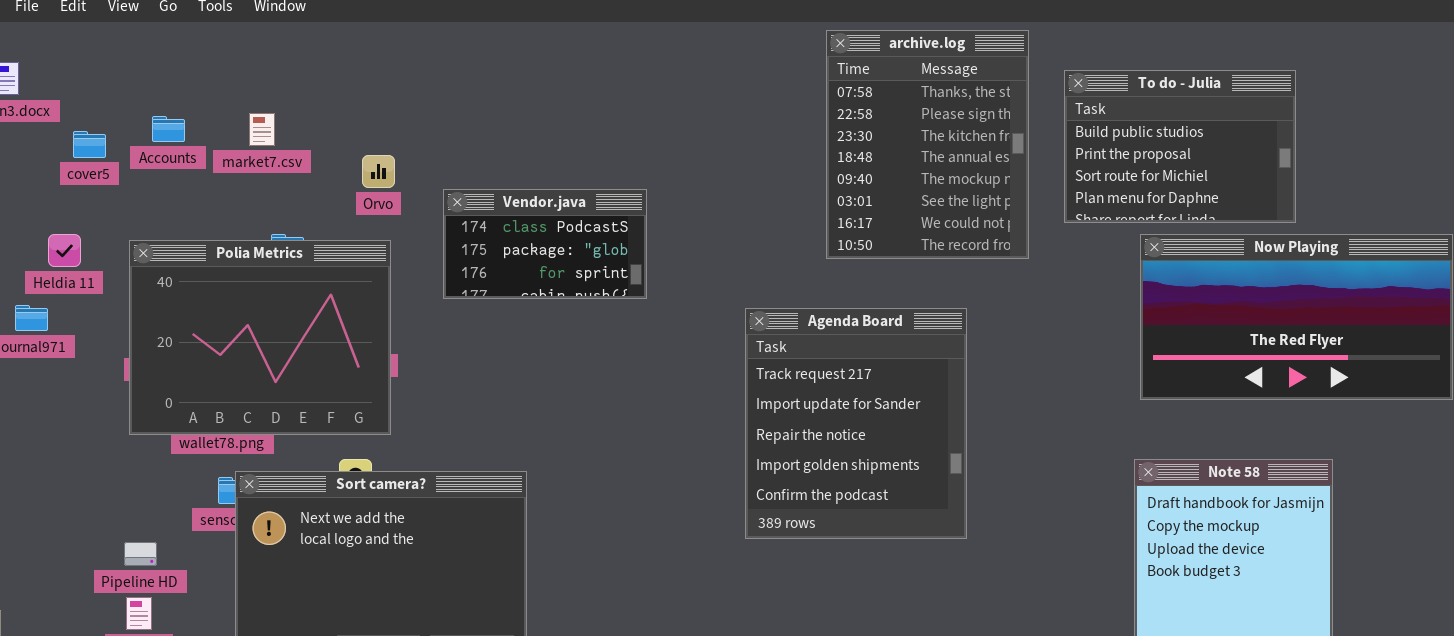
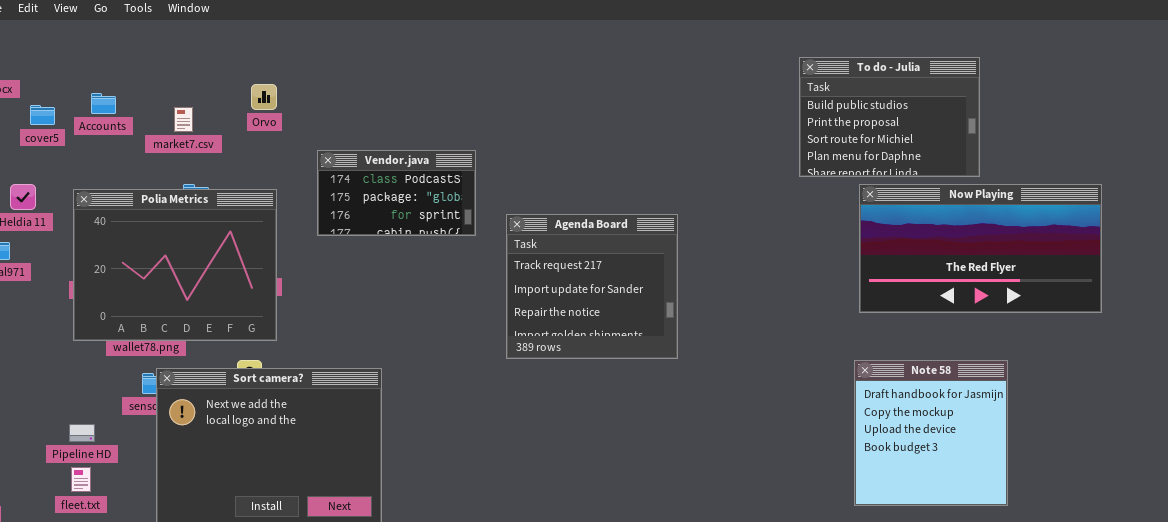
archive.log: [826,30,1029,259] -> none, closed
market7.csv: [249,113,275,146] -> [174,107,193,132], moved
Orvo: [362,155,395,188] -> [251,84,277,110], moved
Agenda Board: [745,308,967,539] -> [506,214,678,359], moved, resized

